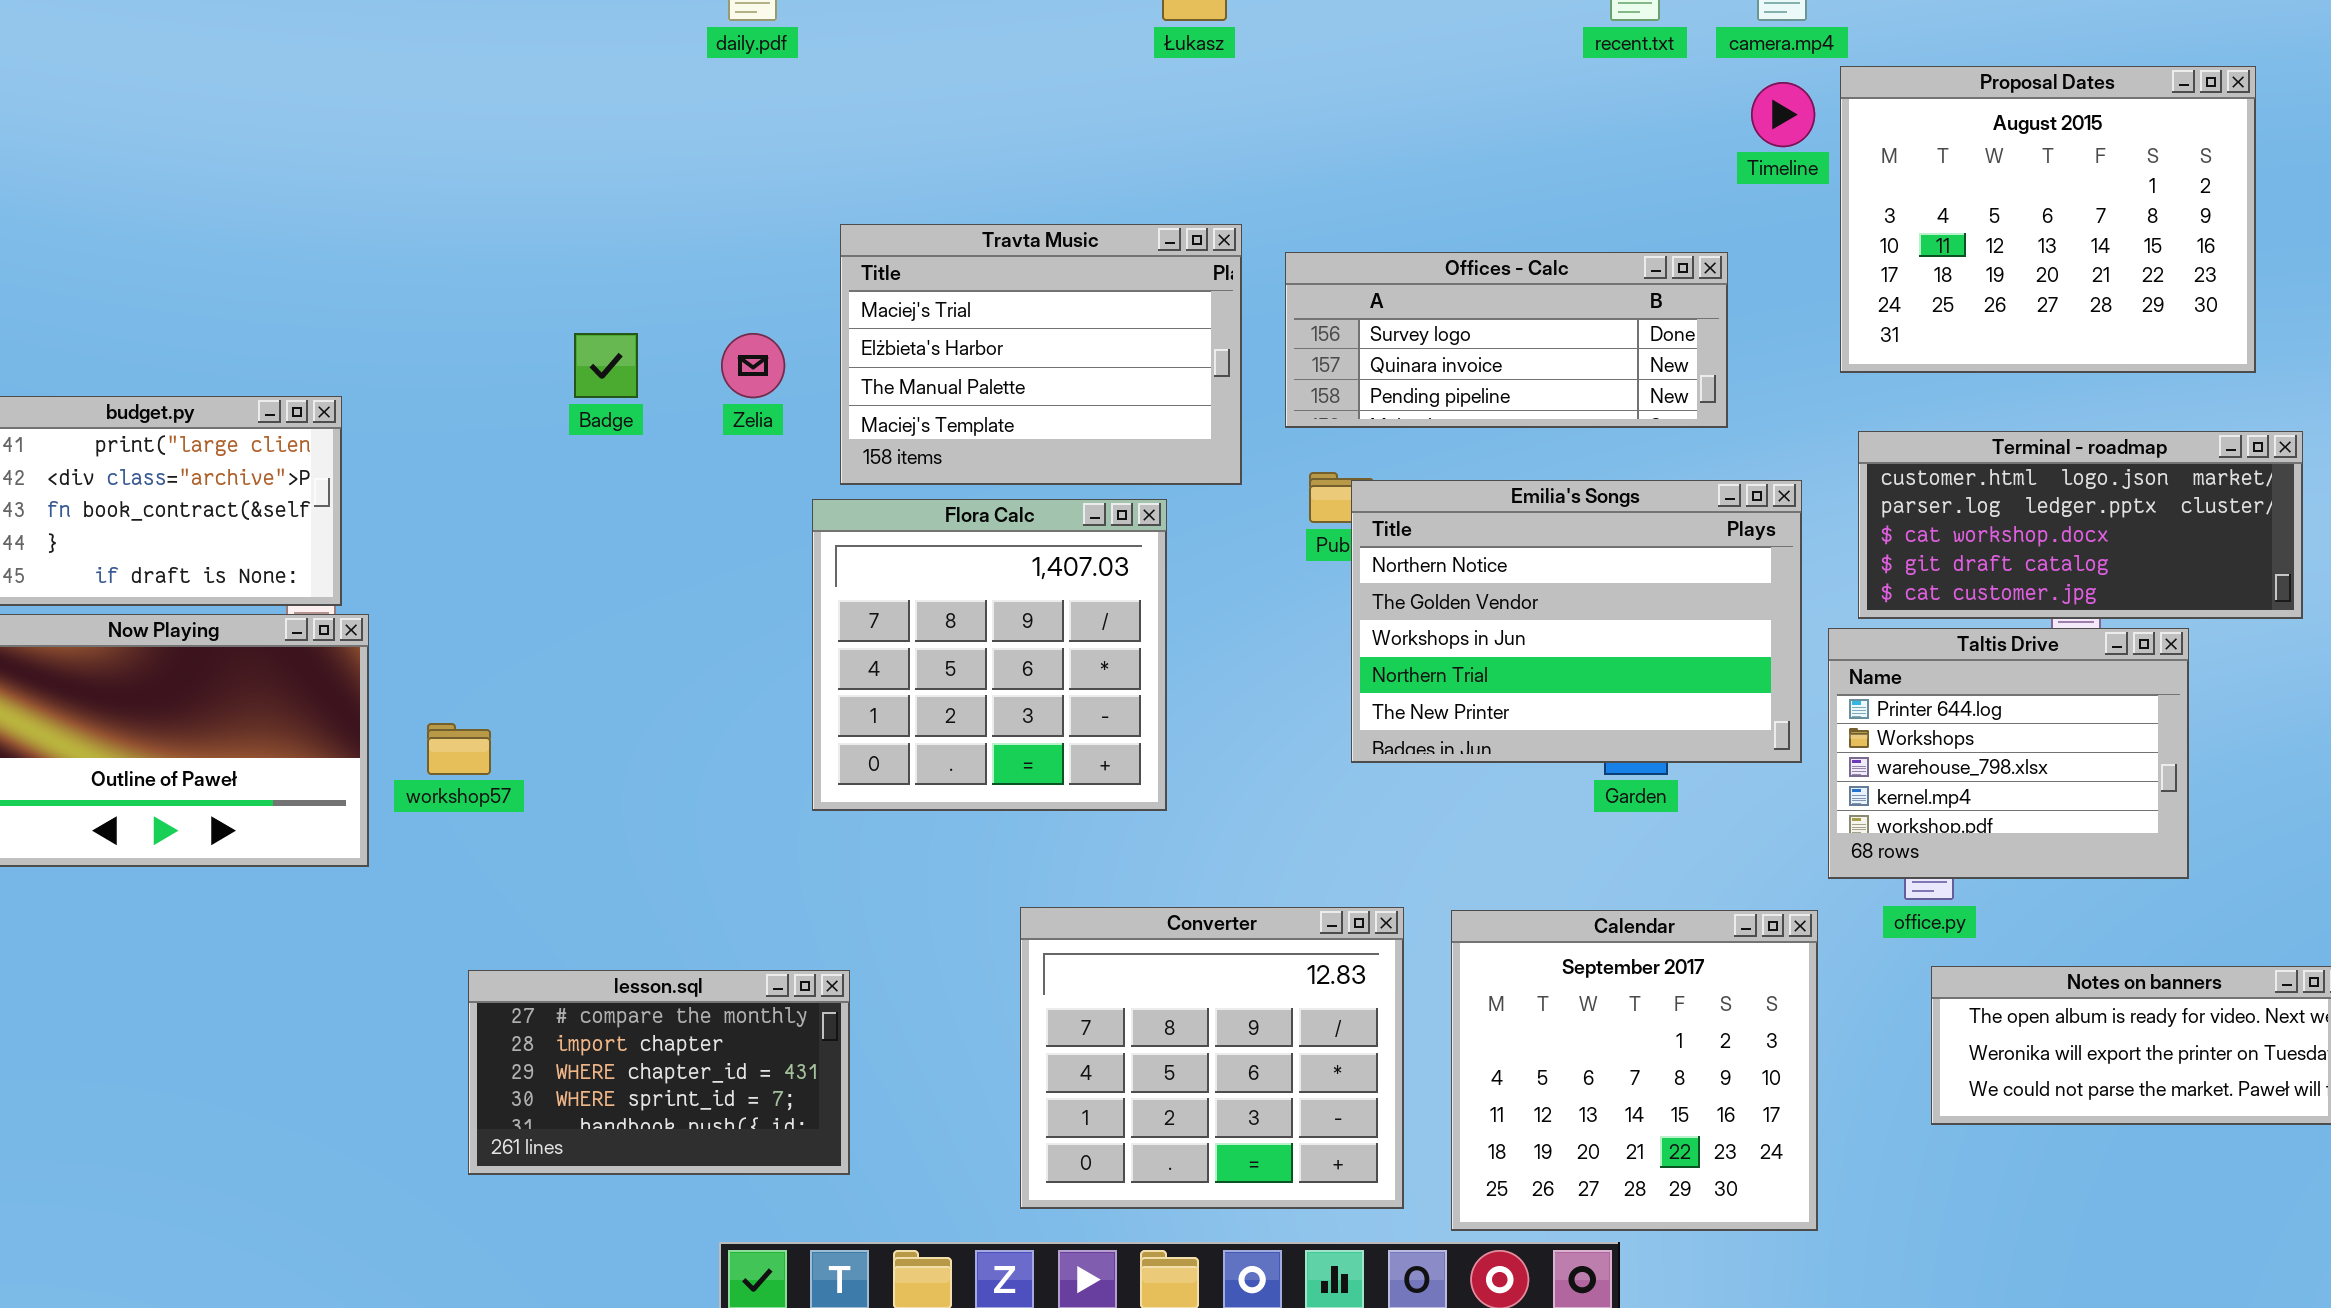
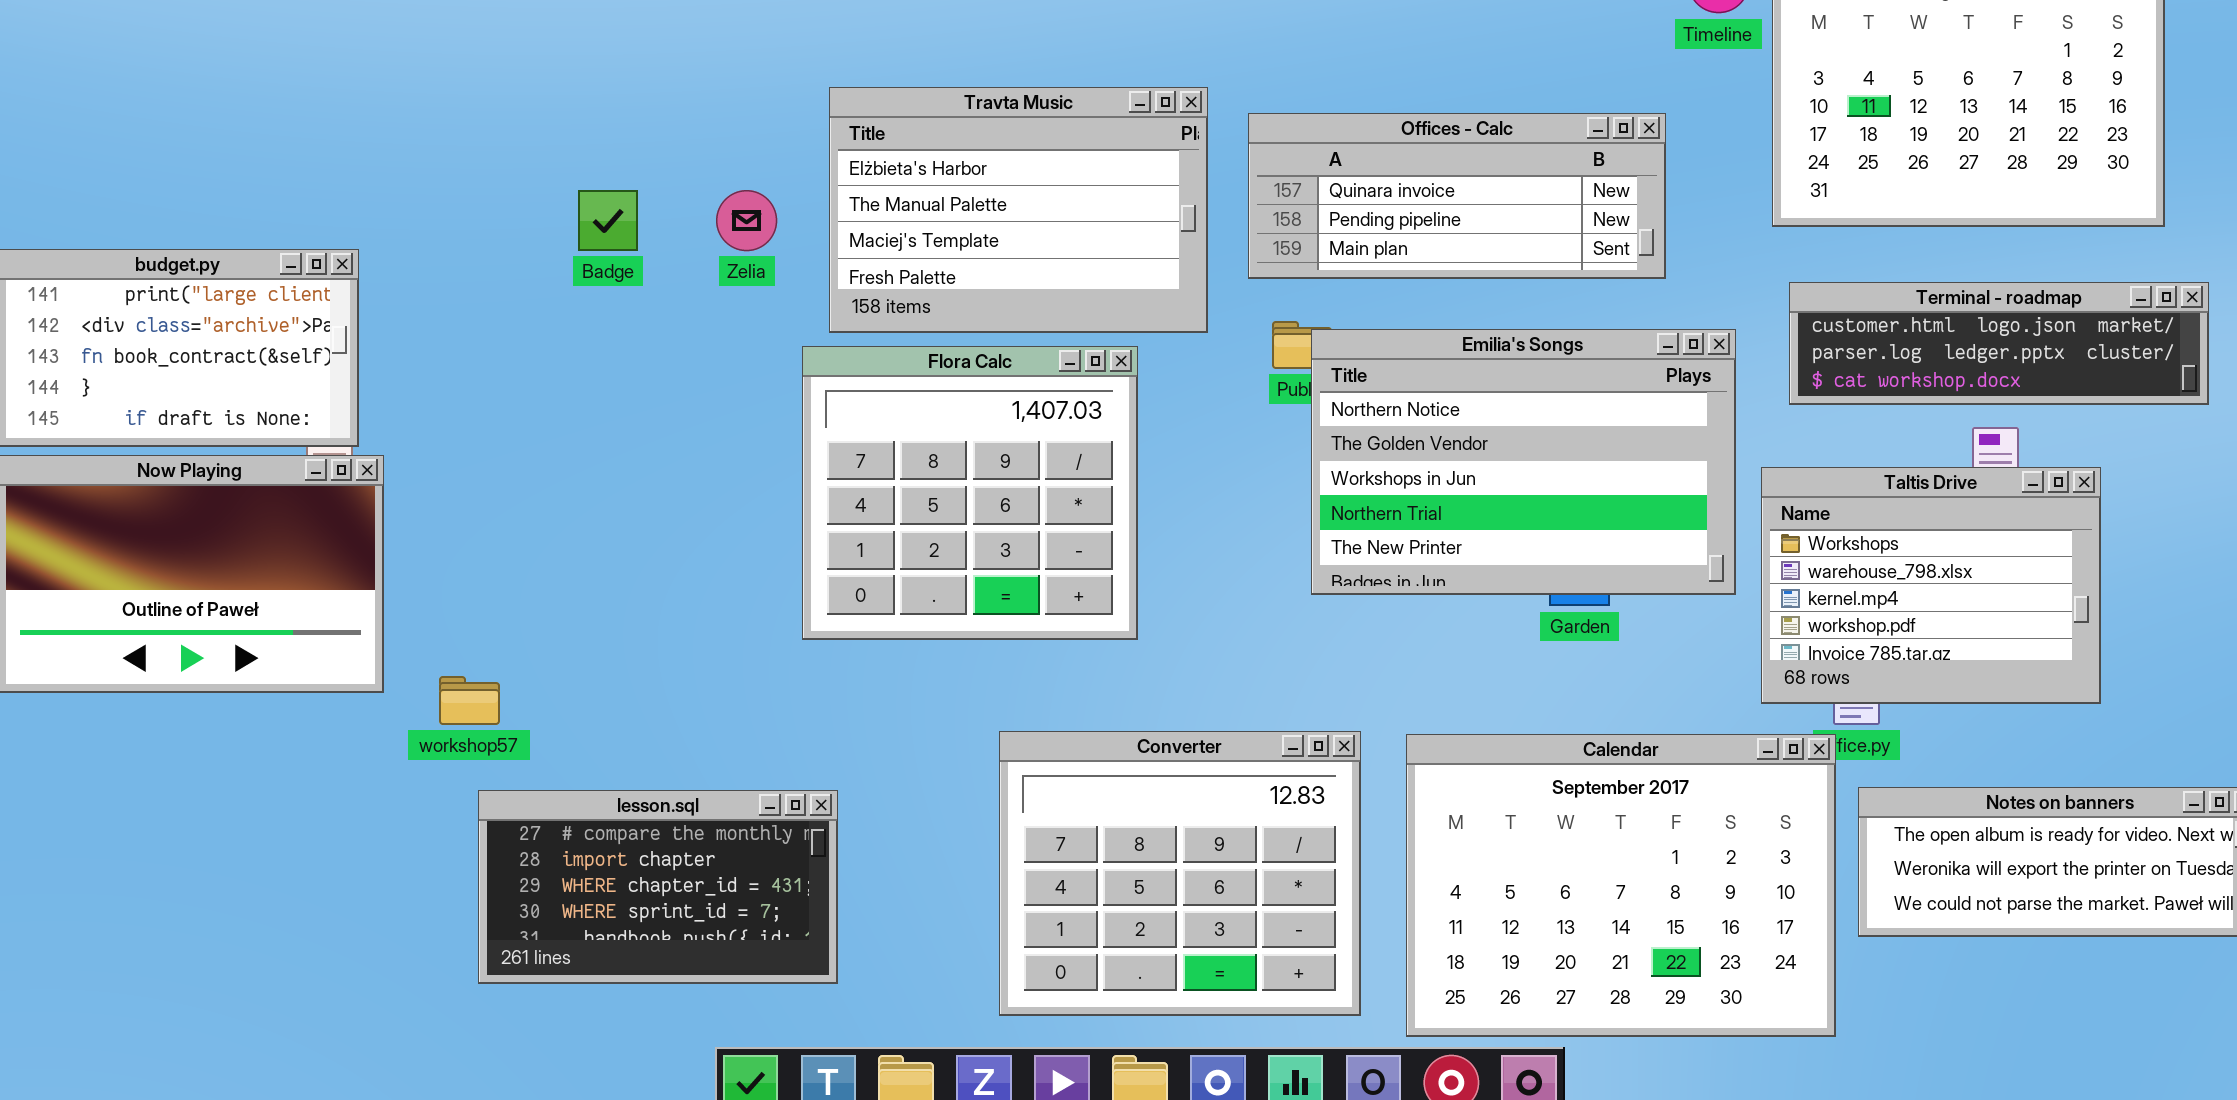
Travta Music: [840,224,1242,485] -> [829,87,1208,333], scrolled down 1 row
Offices - Calc: [1285,252,1728,428] -> [1248,113,1666,279], scrolled down 1 row
Terminal - roadmap: [1858,431,2303,619] -> [1789,282,2209,405], resized
Taltis Drive: [1828,628,2189,879] -> [1761,467,2101,704], scrolled down 1 row
workshop57: [427,723,491,775] -> [439,676,500,725], moved
Calendar: [1451,910,1818,1231] -> [1406,734,1836,1037], resized

